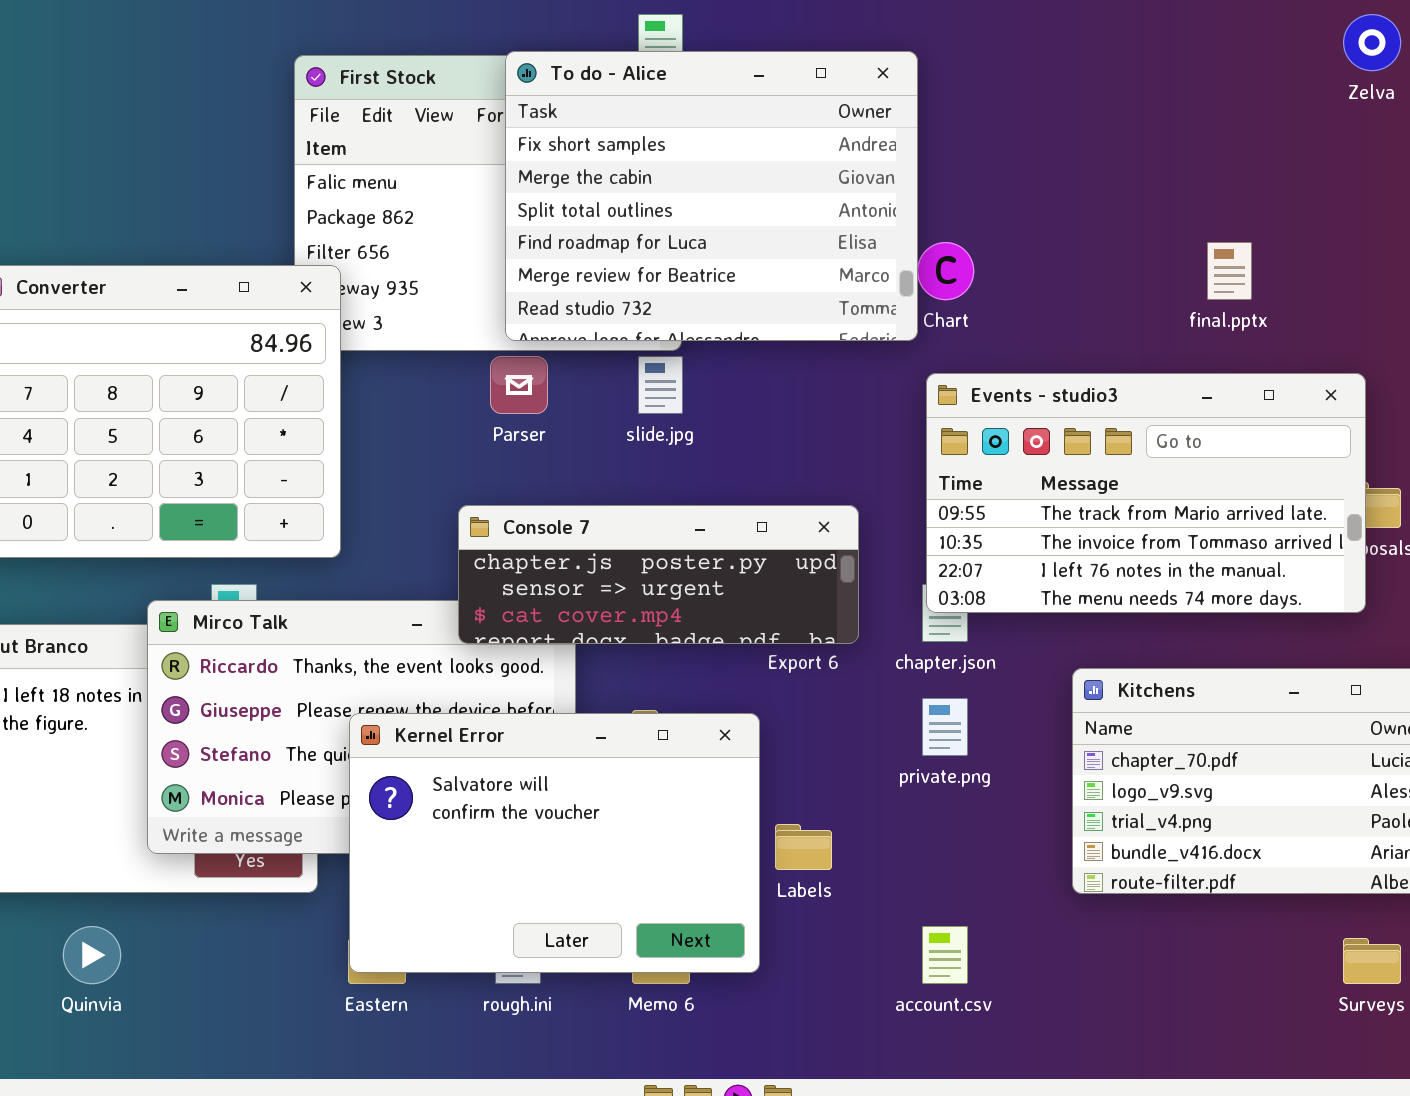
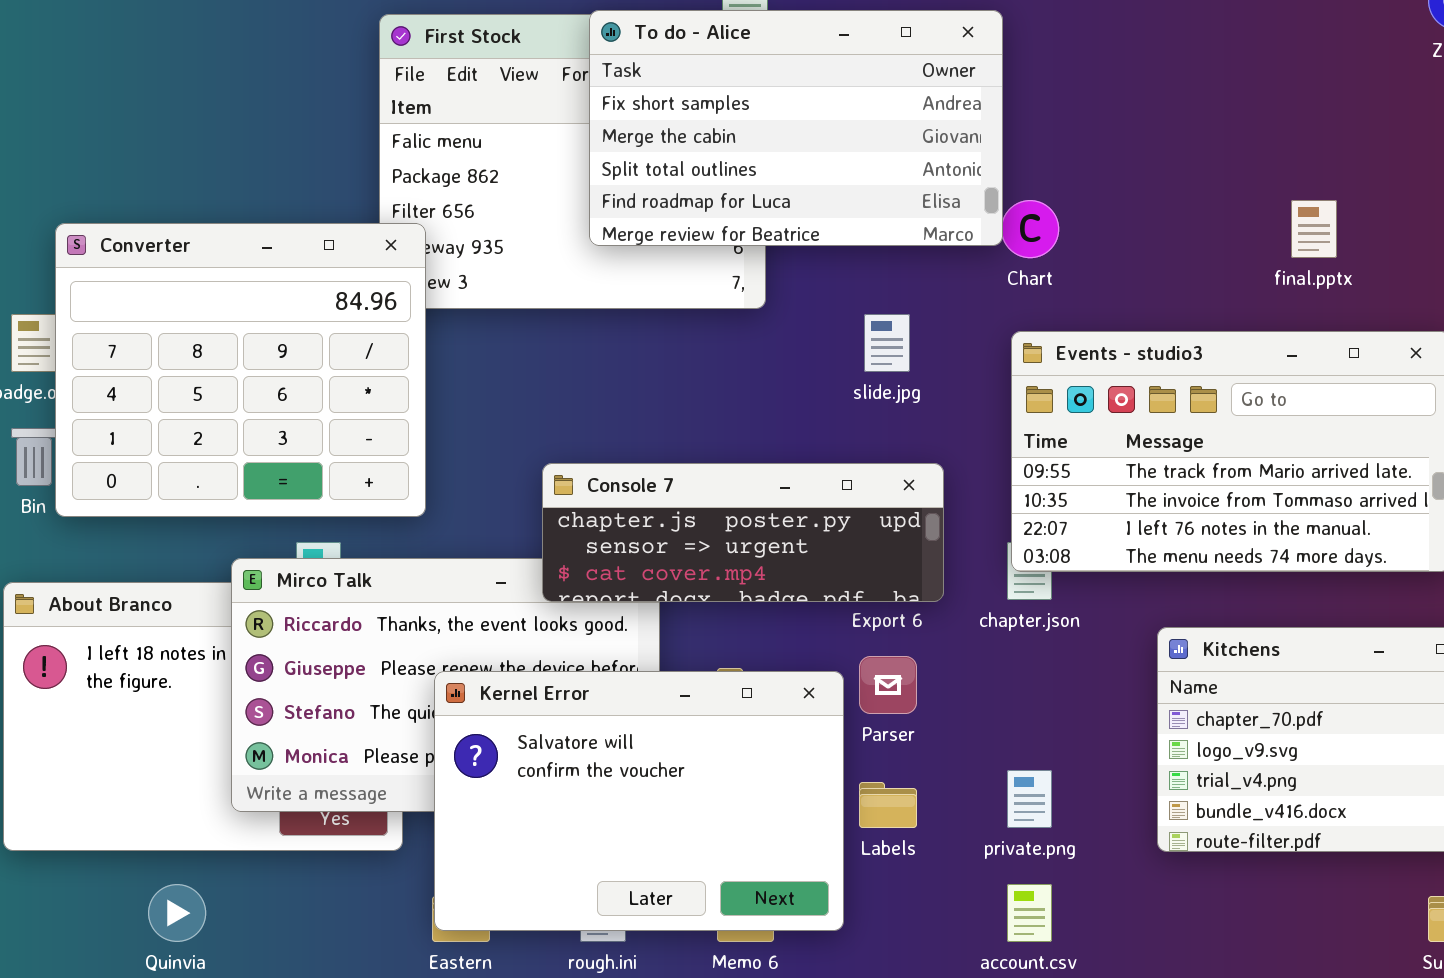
To do - Alice: [505,51,918,341] -> [589,10,1003,246], resized
Parser: [490,356,548,414] -> [859,656,917,714], moved
slide.jpg: [638,356,683,414] -> [864,314,910,372], moved
private.png: [922,698,968,756] -> [1007,770,1052,828], moved

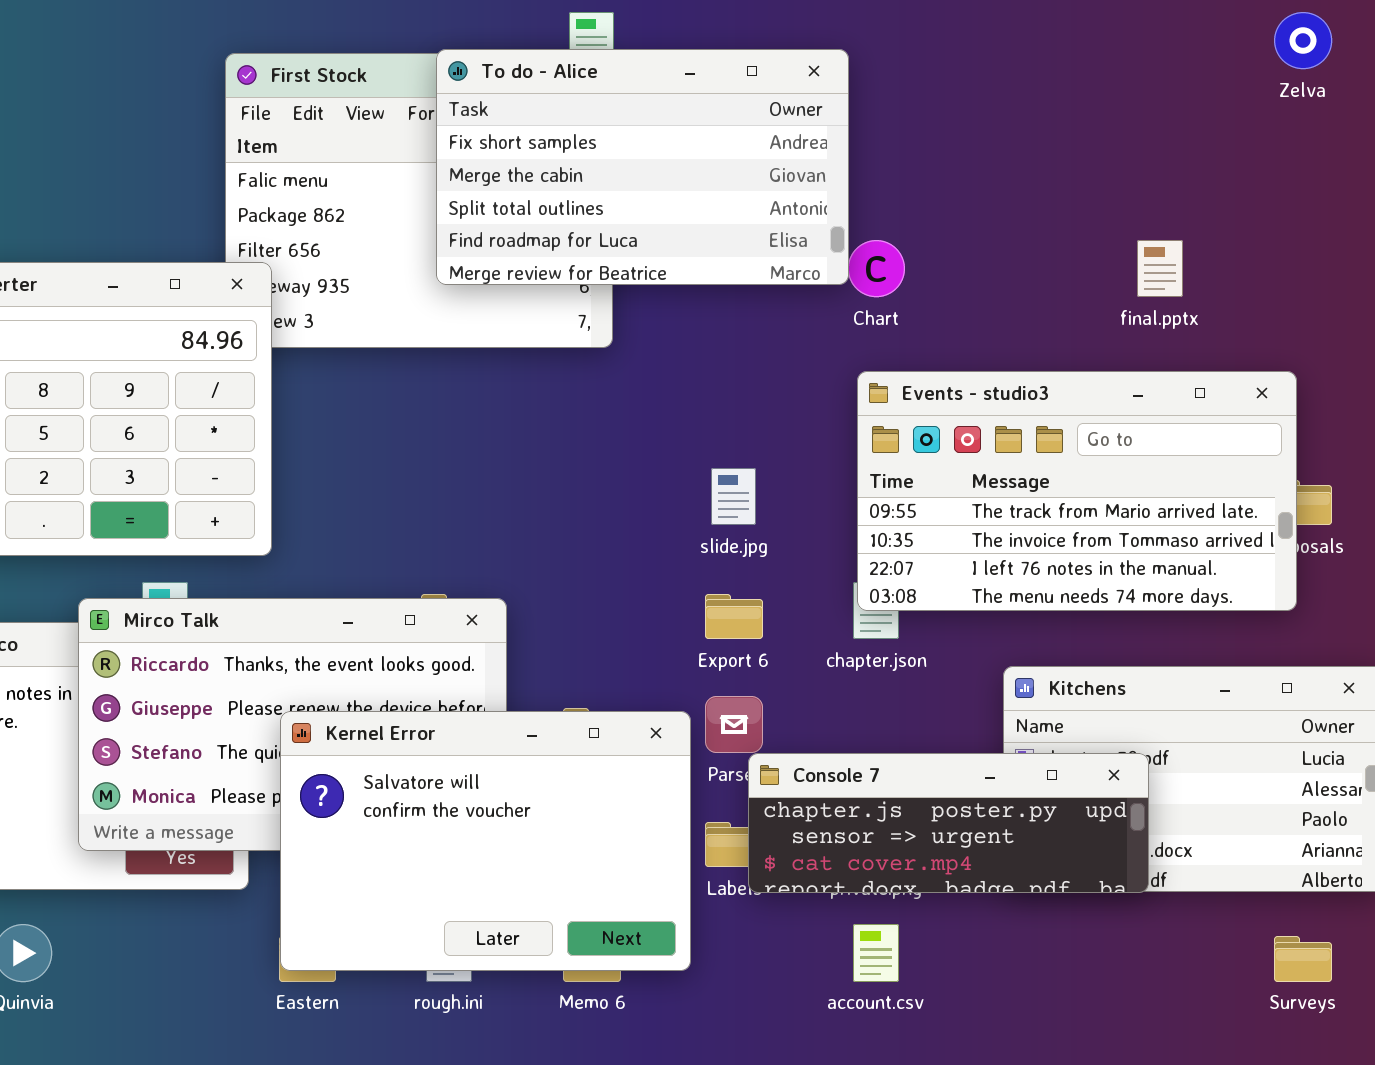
slide.jpg: [864,314,910,372] -> [711,468,756,525], moved
Console 7: [542,463,944,602] -> [748,753,1149,893], moved

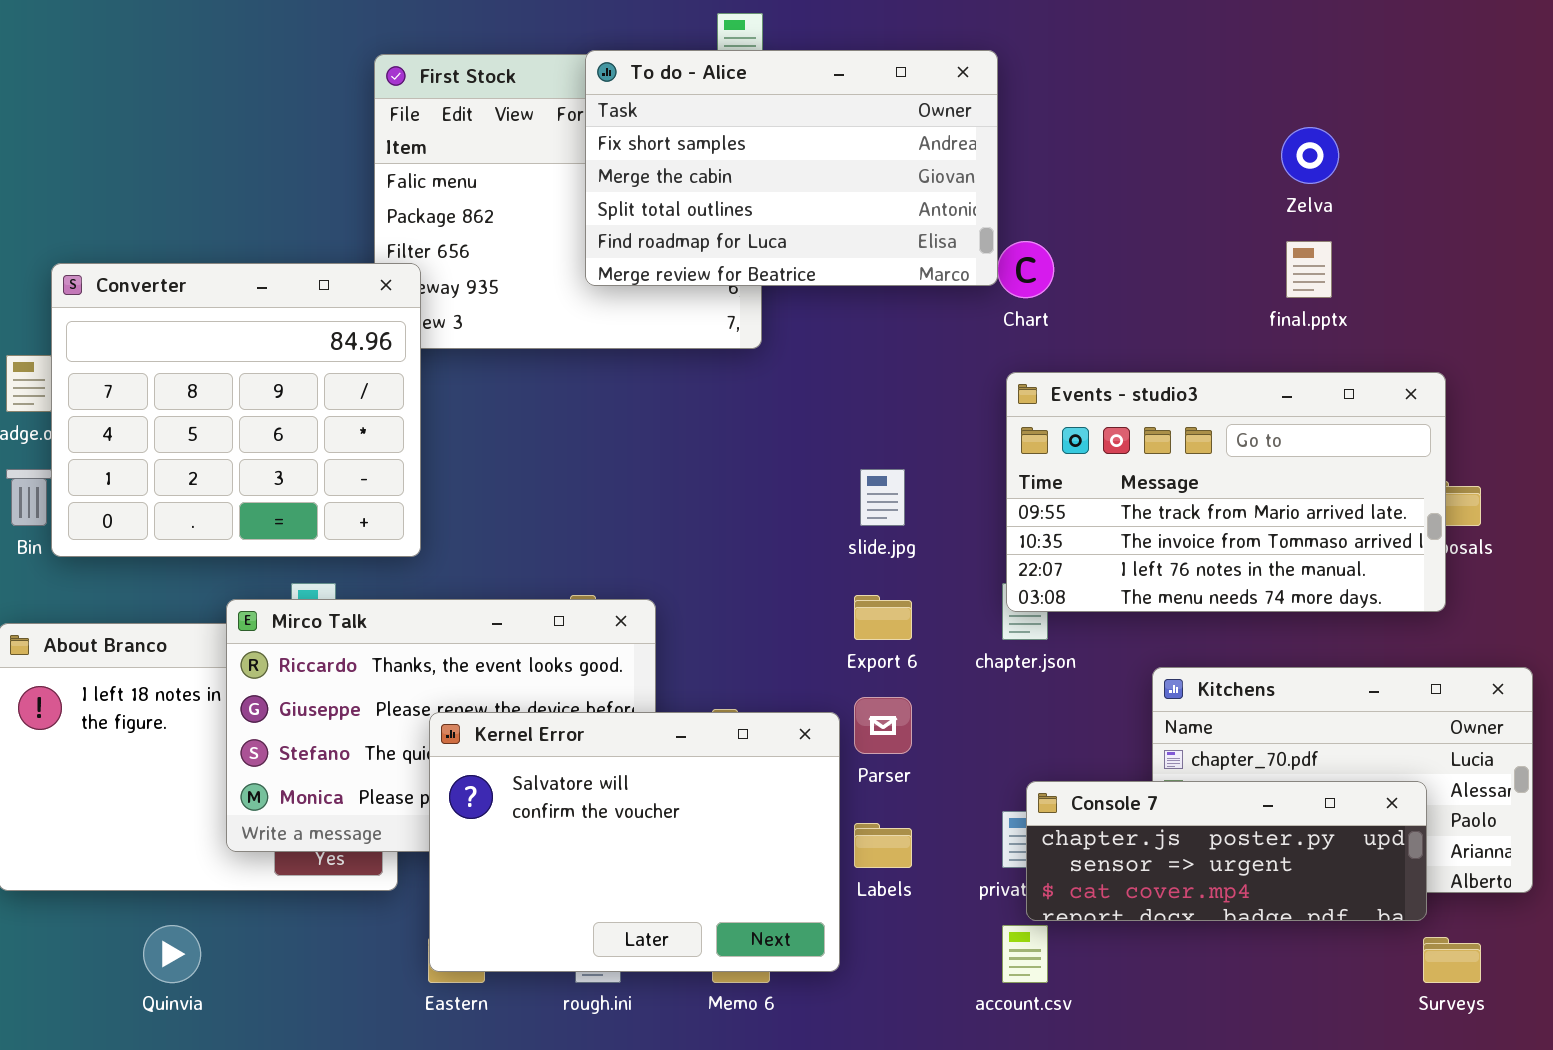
Zelva: [1274,12,1332,69] -> [1281,127,1339,184], moved
Console 7: [748,753,1149,893] -> [1026,781,1427,921], moved

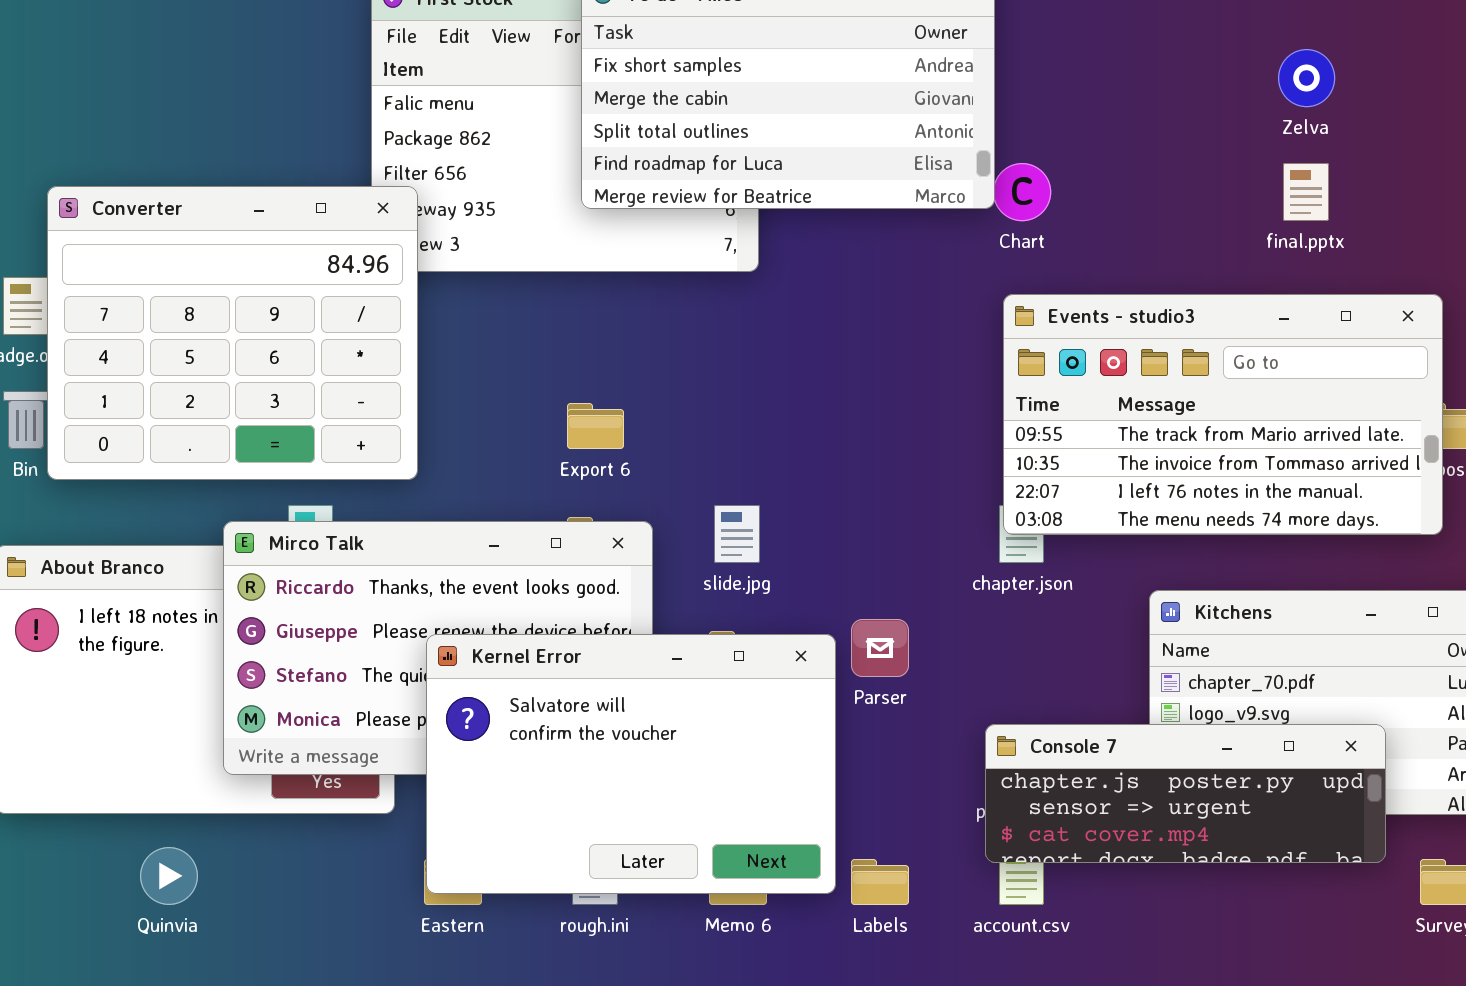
slide.jpg: [860,469,905,526] -> [714,505,760,563], moved
Export 6: [854,595,912,640] -> [567,403,624,449], moved
Console 7: [1026,781,1427,921] -> [985,724,1386,863], moved
Labels: [854,823,912,868] -> [851,859,909,905], moved

